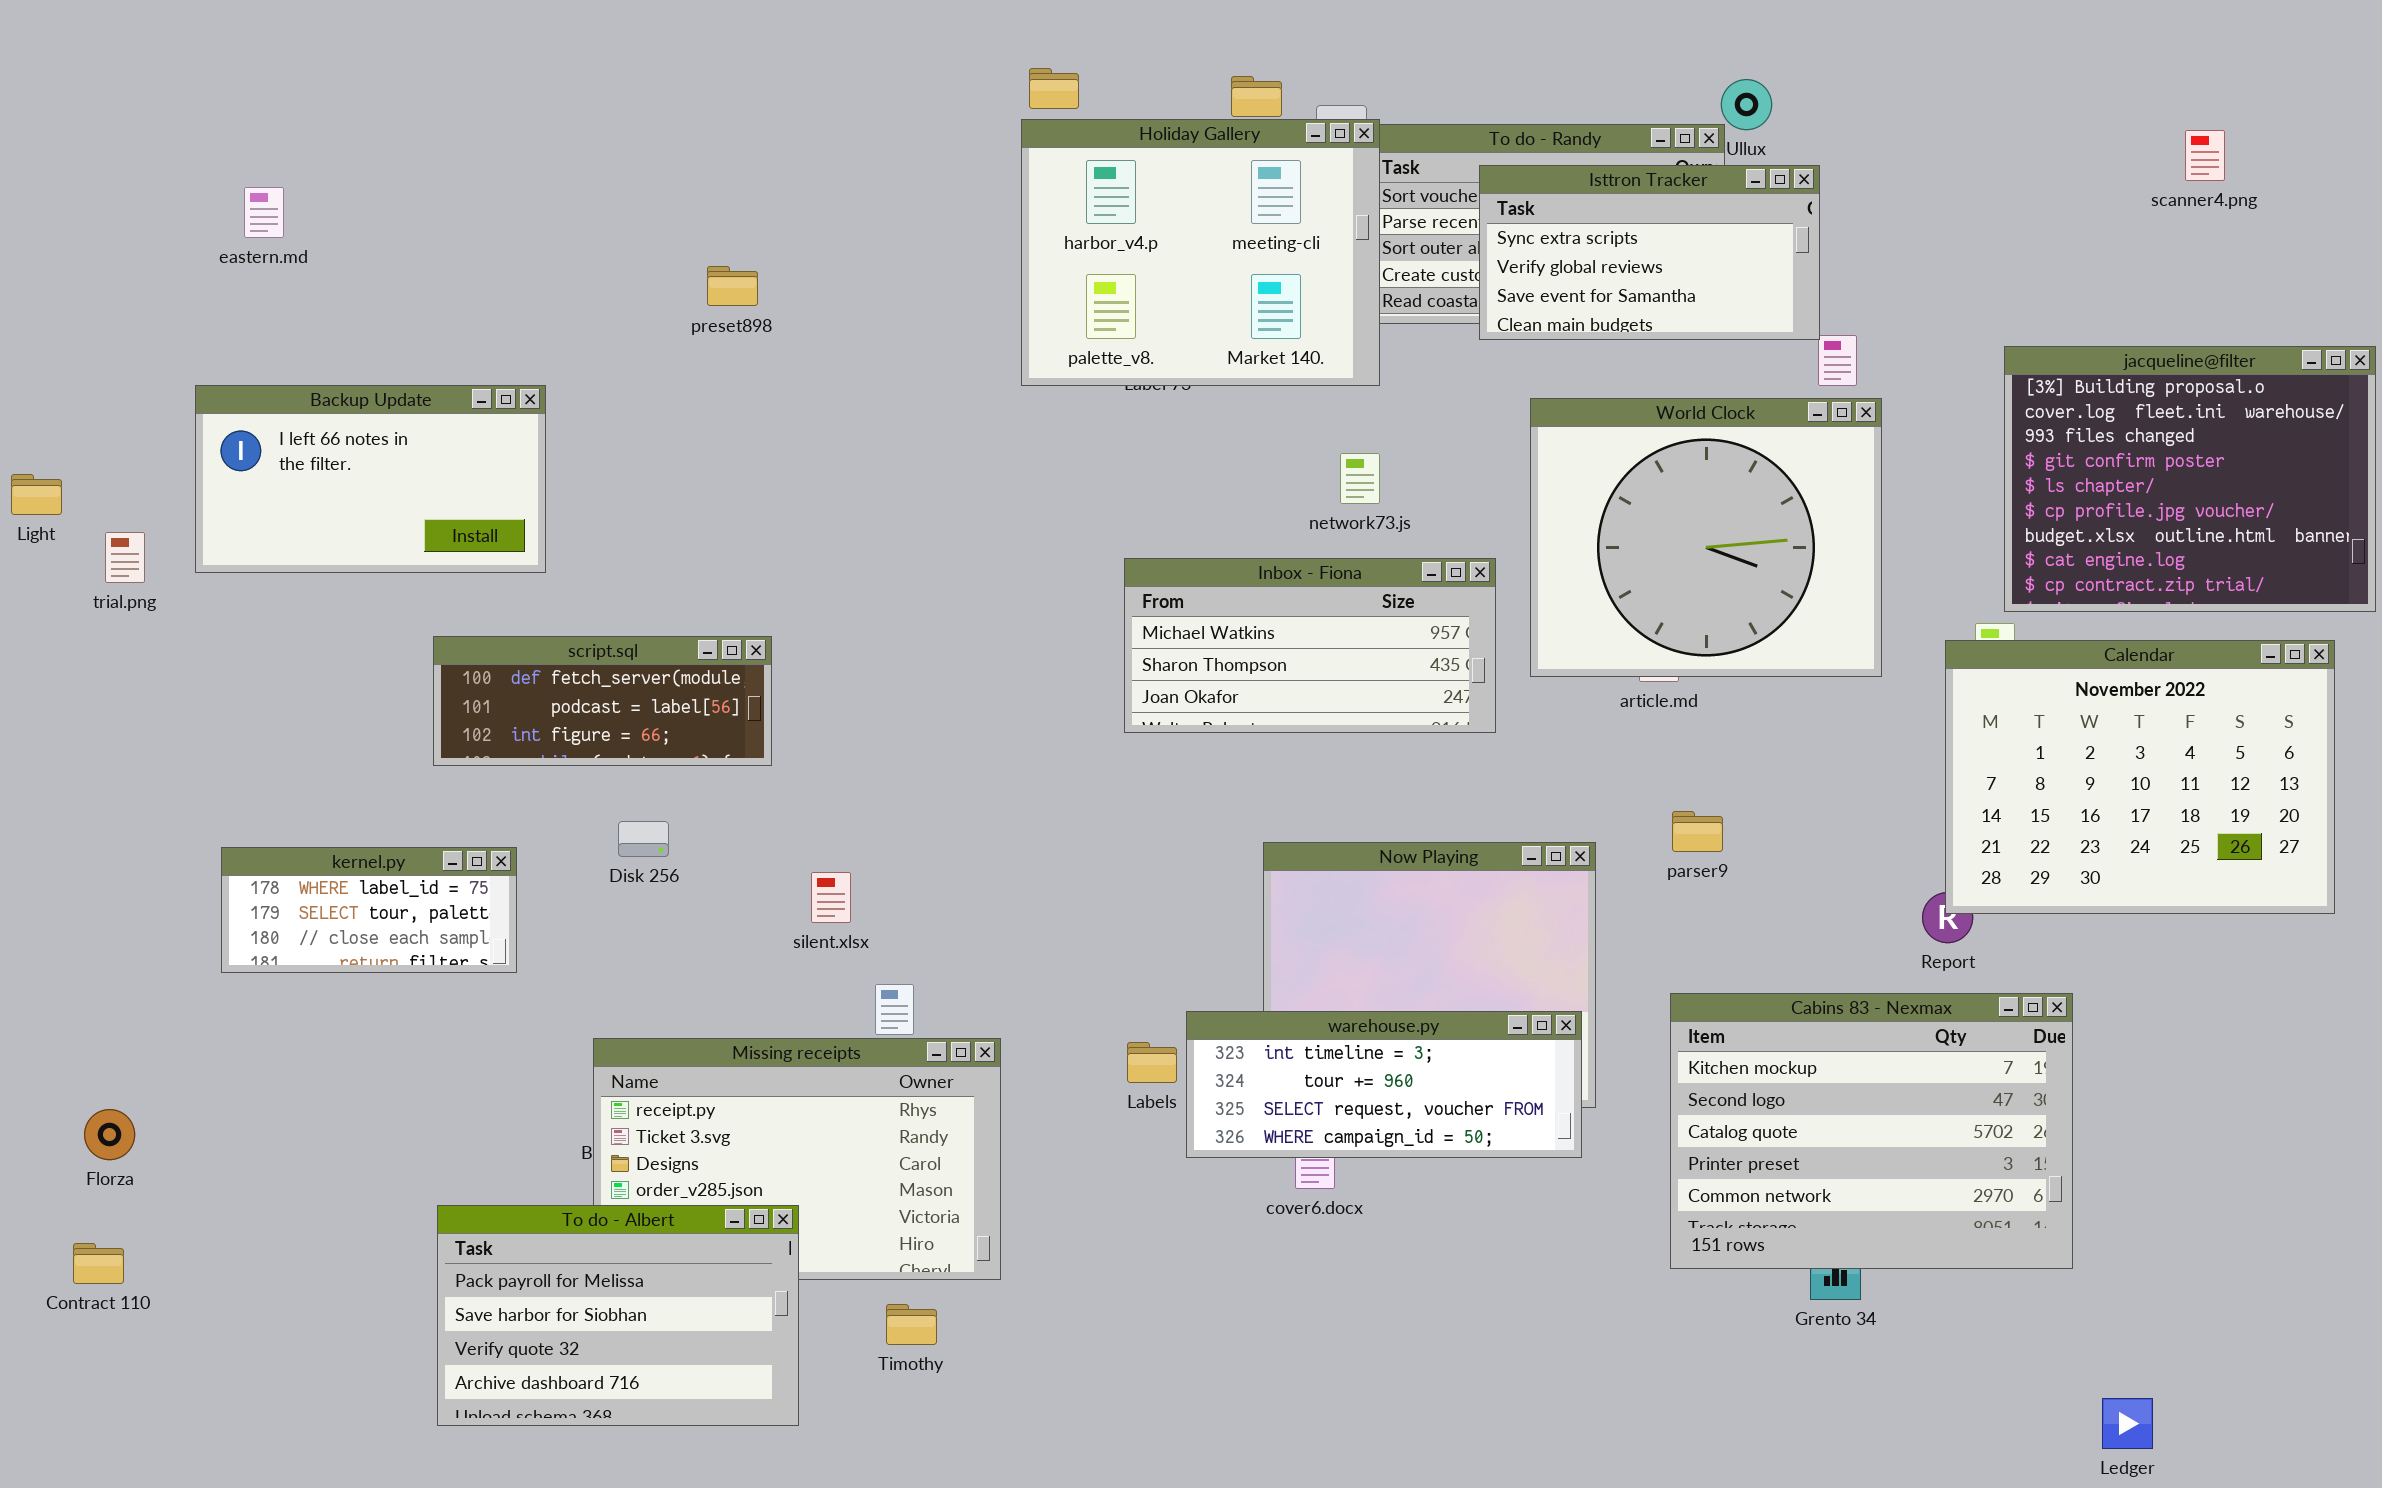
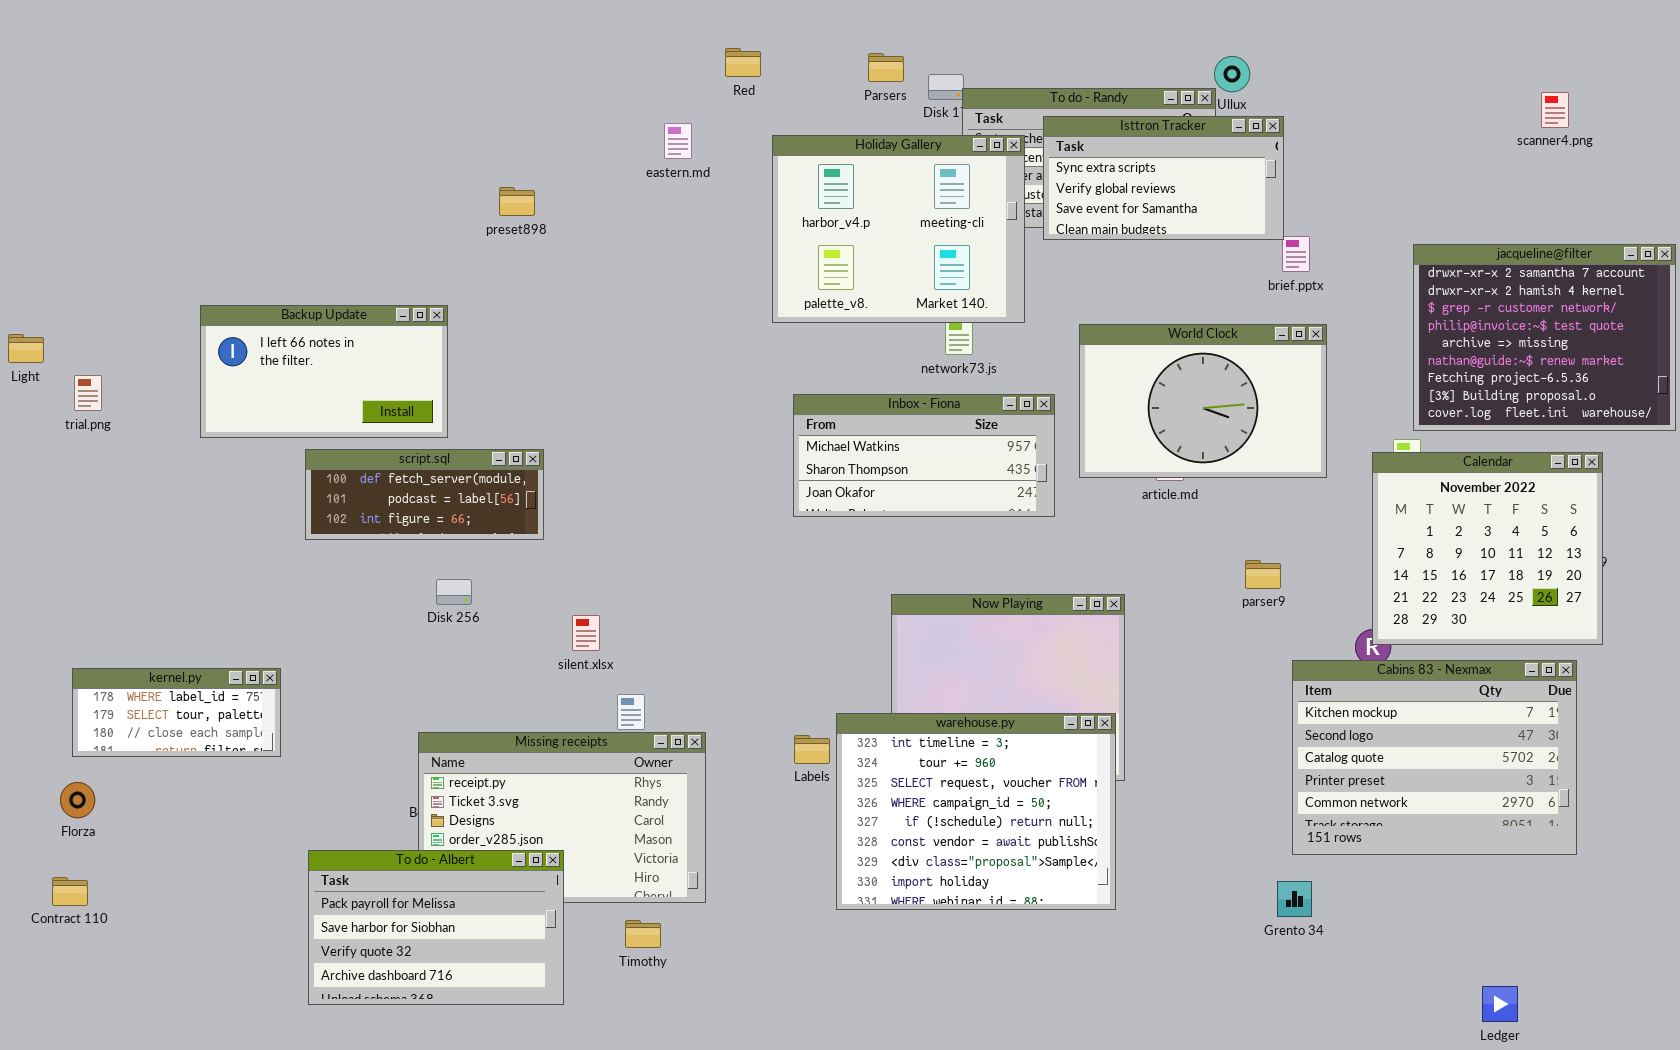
Holiday Gallery: [1021,119,1380,386] -> [772,135,1025,323], moved
eastern.md: [244,187,284,238] -> [664,123,692,159], moved
jacqueline@filter: [2004,346,2376,612] -> [1413,244,1676,431], scrolled up 7 rows
Backup Update: [195,385,546,573] -> [200,305,448,438], moved
World Clock: [1530,398,1882,677] -> [1079,324,1327,478], resized
Calendar: [1945,640,2335,914] -> [1372,452,1603,645], resized
parser9: [1672,811,1723,852] -> [1245,560,1281,589], moved
kernel.py: [221,847,517,973] -> [72,668,281,757], moved
Cabins 83 - Nexmax: [1670,993,2073,1269] -> [1292,660,1577,855], moved
warehouse.py: [1186,1011,1582,1158] -> [836,713,1116,910], resized

